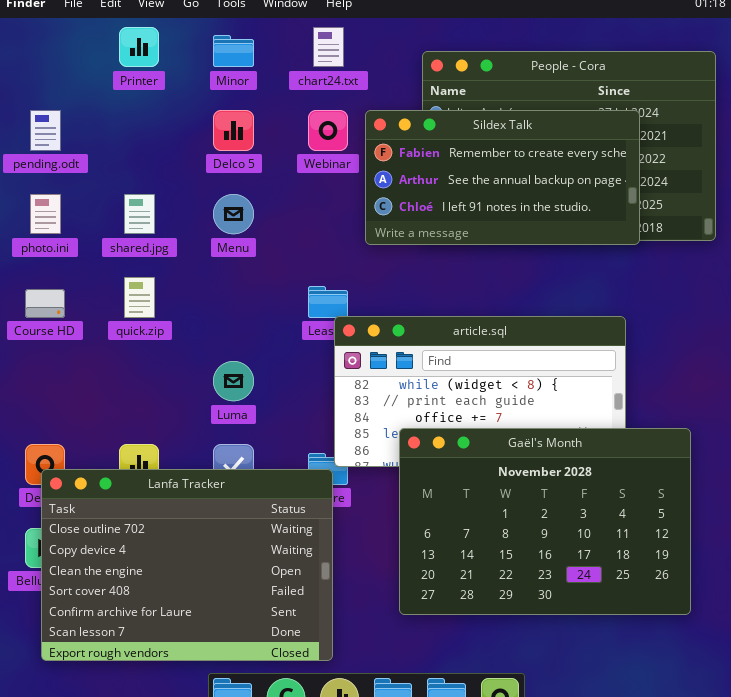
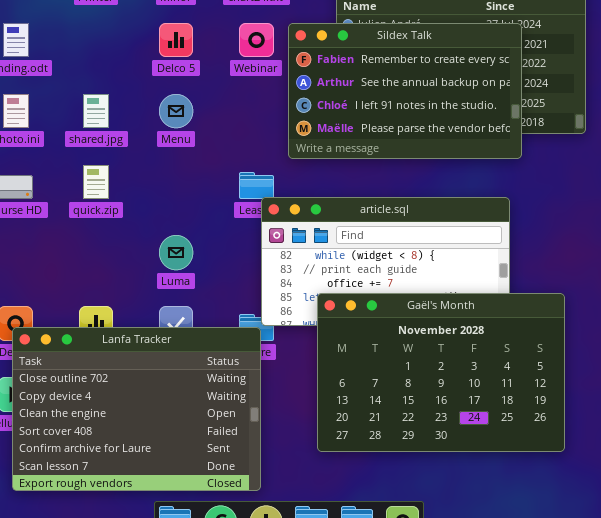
Sildex Talk: [365,110,640,245] -> [288,23,522,159], resized

